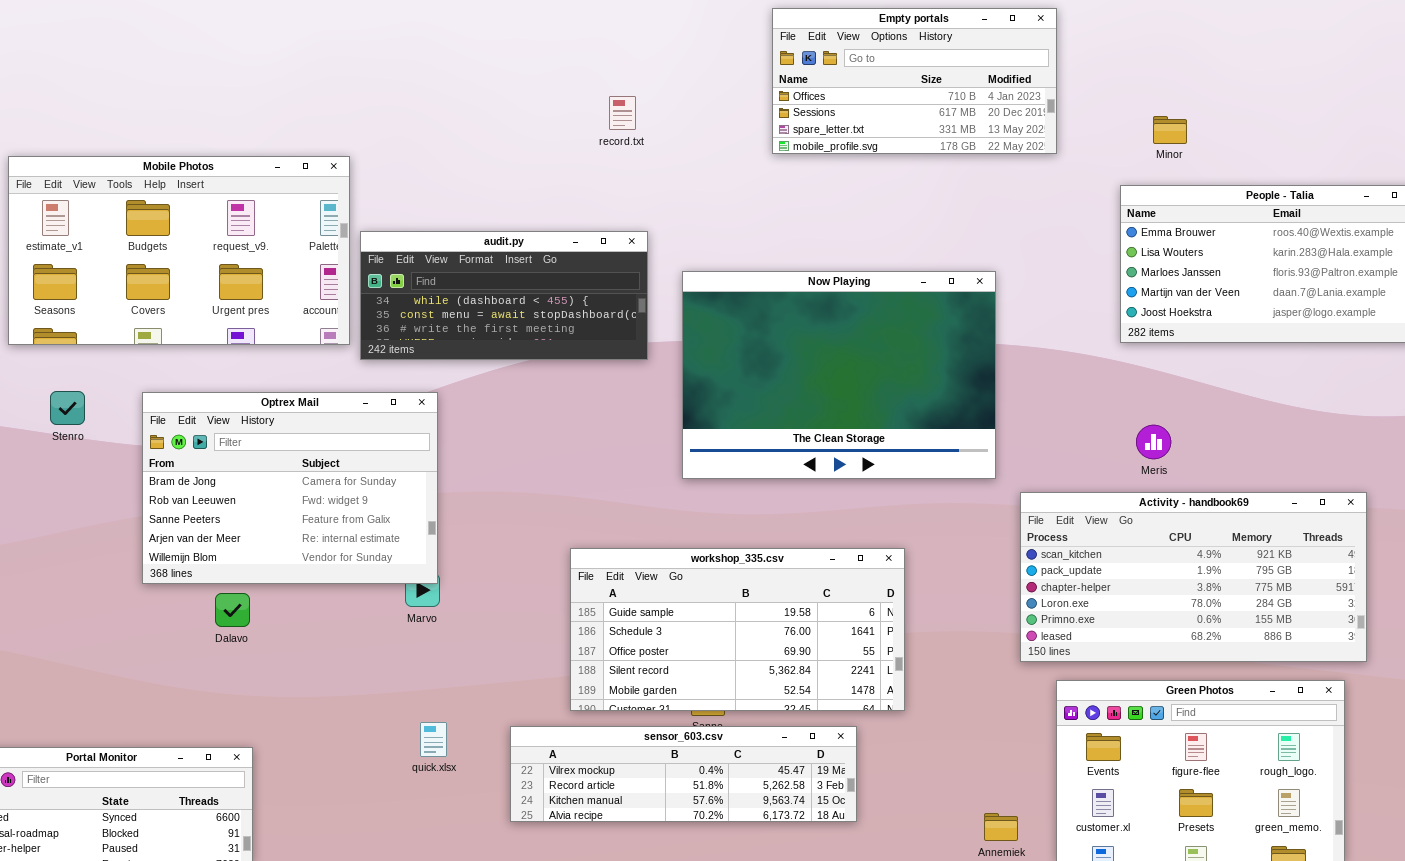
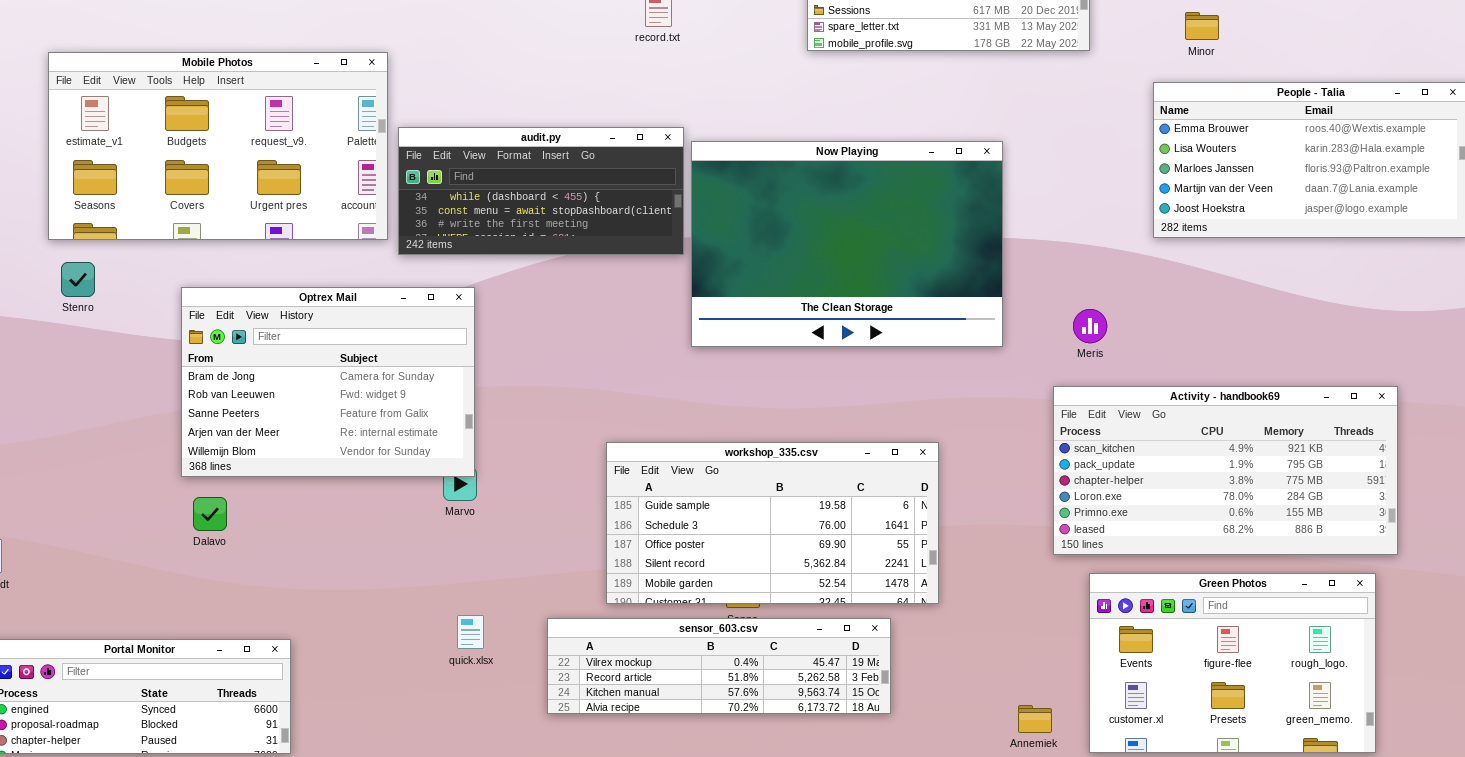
Now Playing: [682,271,996,479] -> [691,141,1003,347], moved
Stenro: [50,391,85,425] -> [61,262,95,297], moved
Meris: [1136,425,1171,459] -> [1073,309,1107,343], moved
Dalavo: [215,593,250,627] -> [193,497,227,531], moved

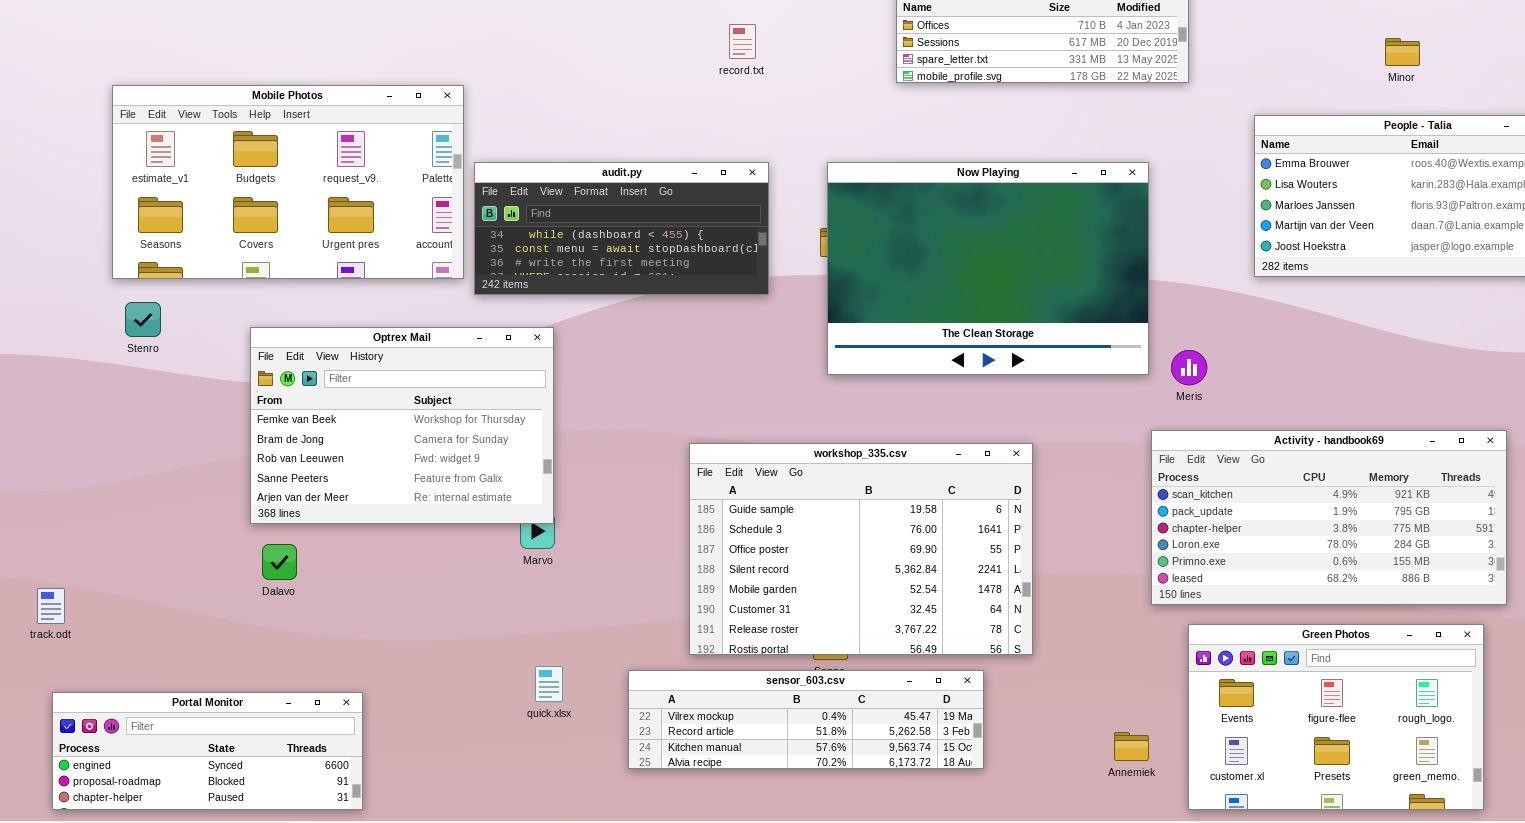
Minor: [1185,12,1219,40] -> [1385,38,1420,66], moved
Now Playing: [691,141,1003,347] -> [827,162,1149,375], moved
Optrex Mail: [181,287,475,477] -> [250,327,554,524], scrolled up 1 row
workshop_335.csv: [606,442,939,604] -> [689,443,1033,655], resized
Annemiek: [1018,705,1052,733] -> [1114,732,1149,761], moved

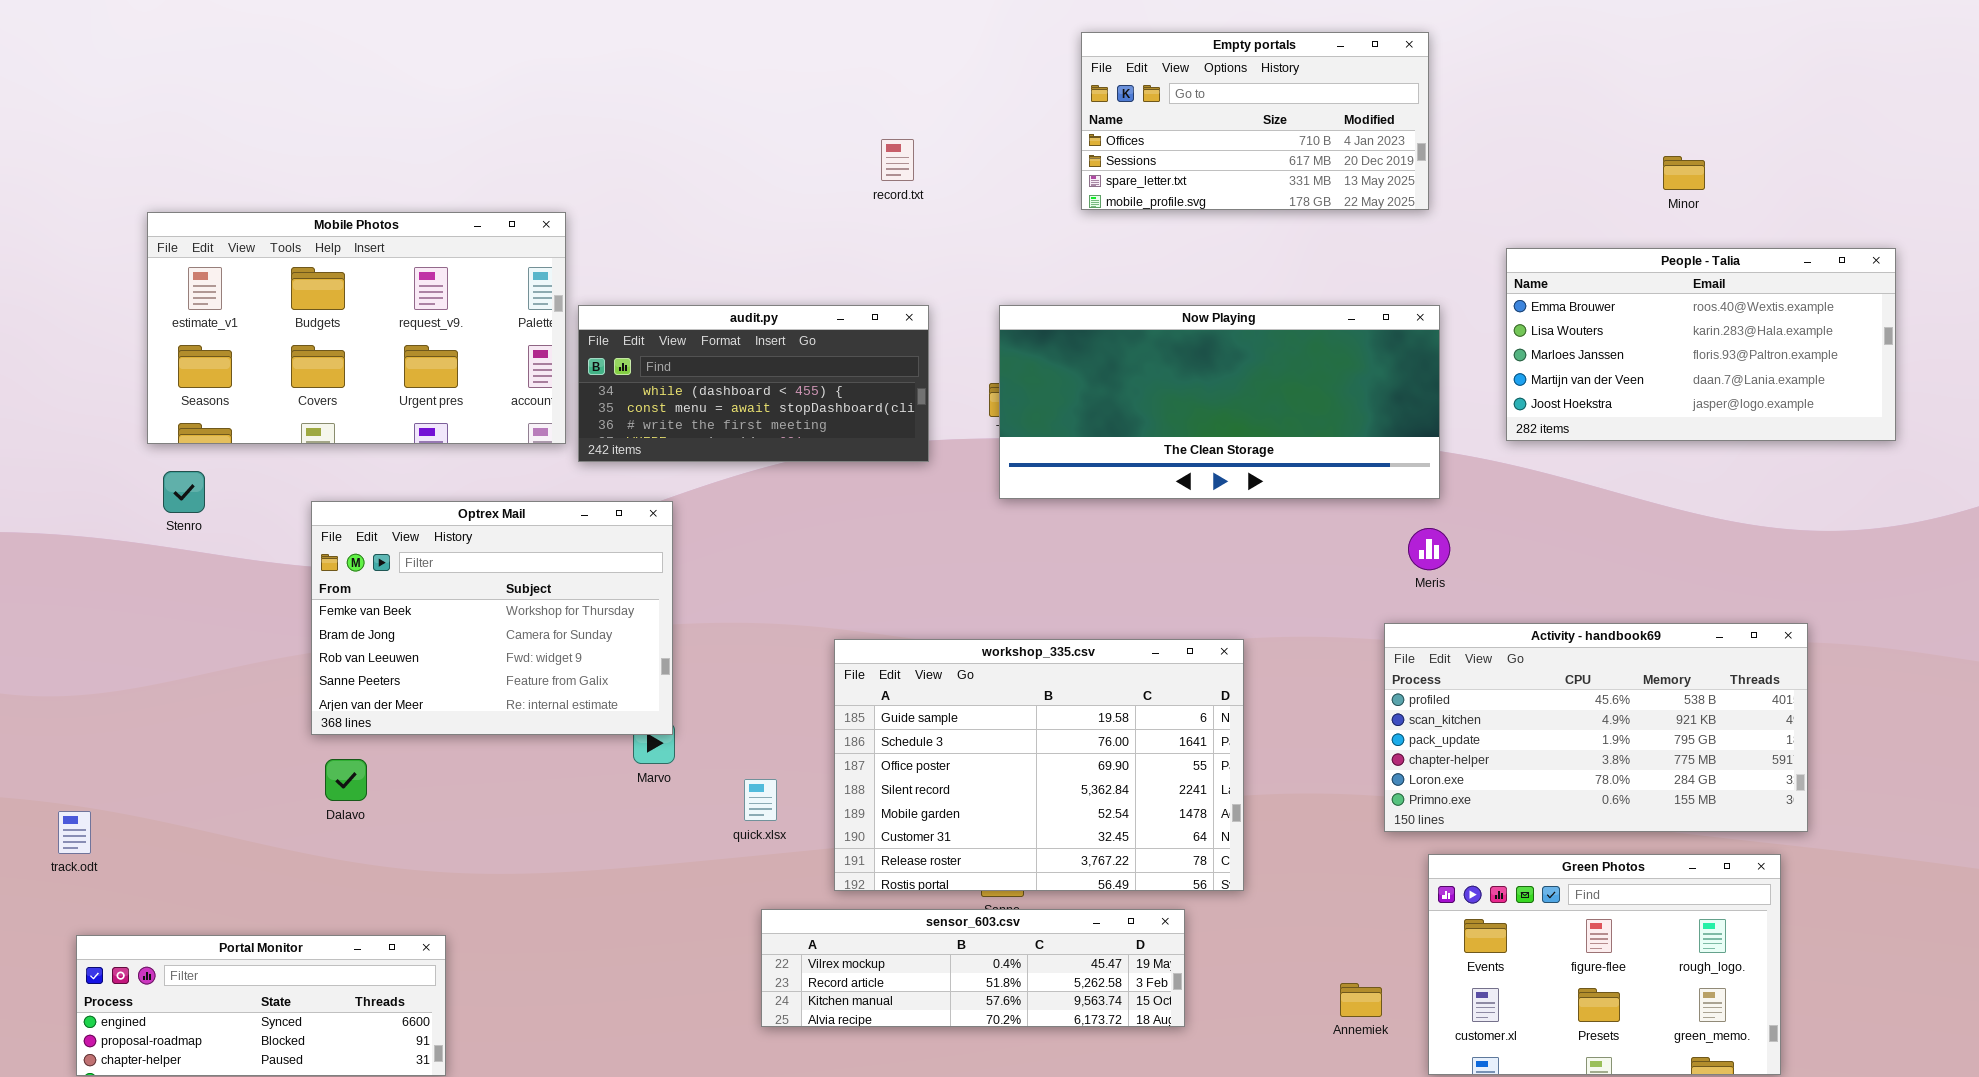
Now Playing: [827,162,1149,375] -> [999,305,1440,499], resized
Activity - handbook69: [1151,430,1507,605] -> [1384,623,1808,832], scrolled up 1 row
quick.xlsx: [535,666,563,702] -> [744,779,777,821], moved

